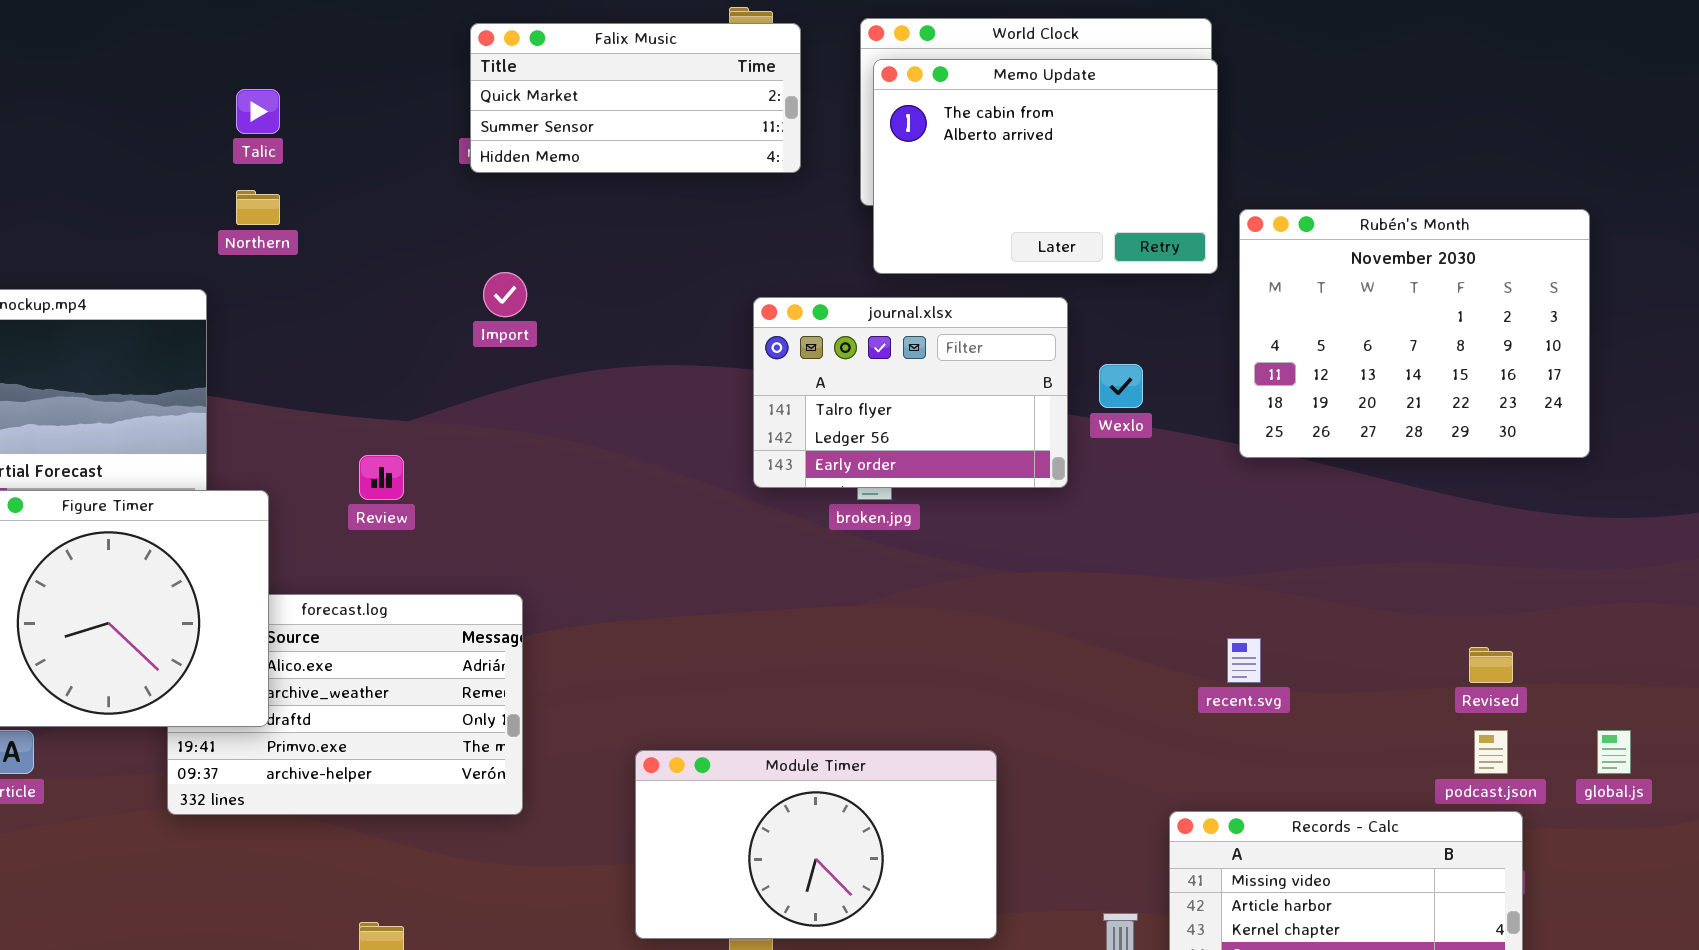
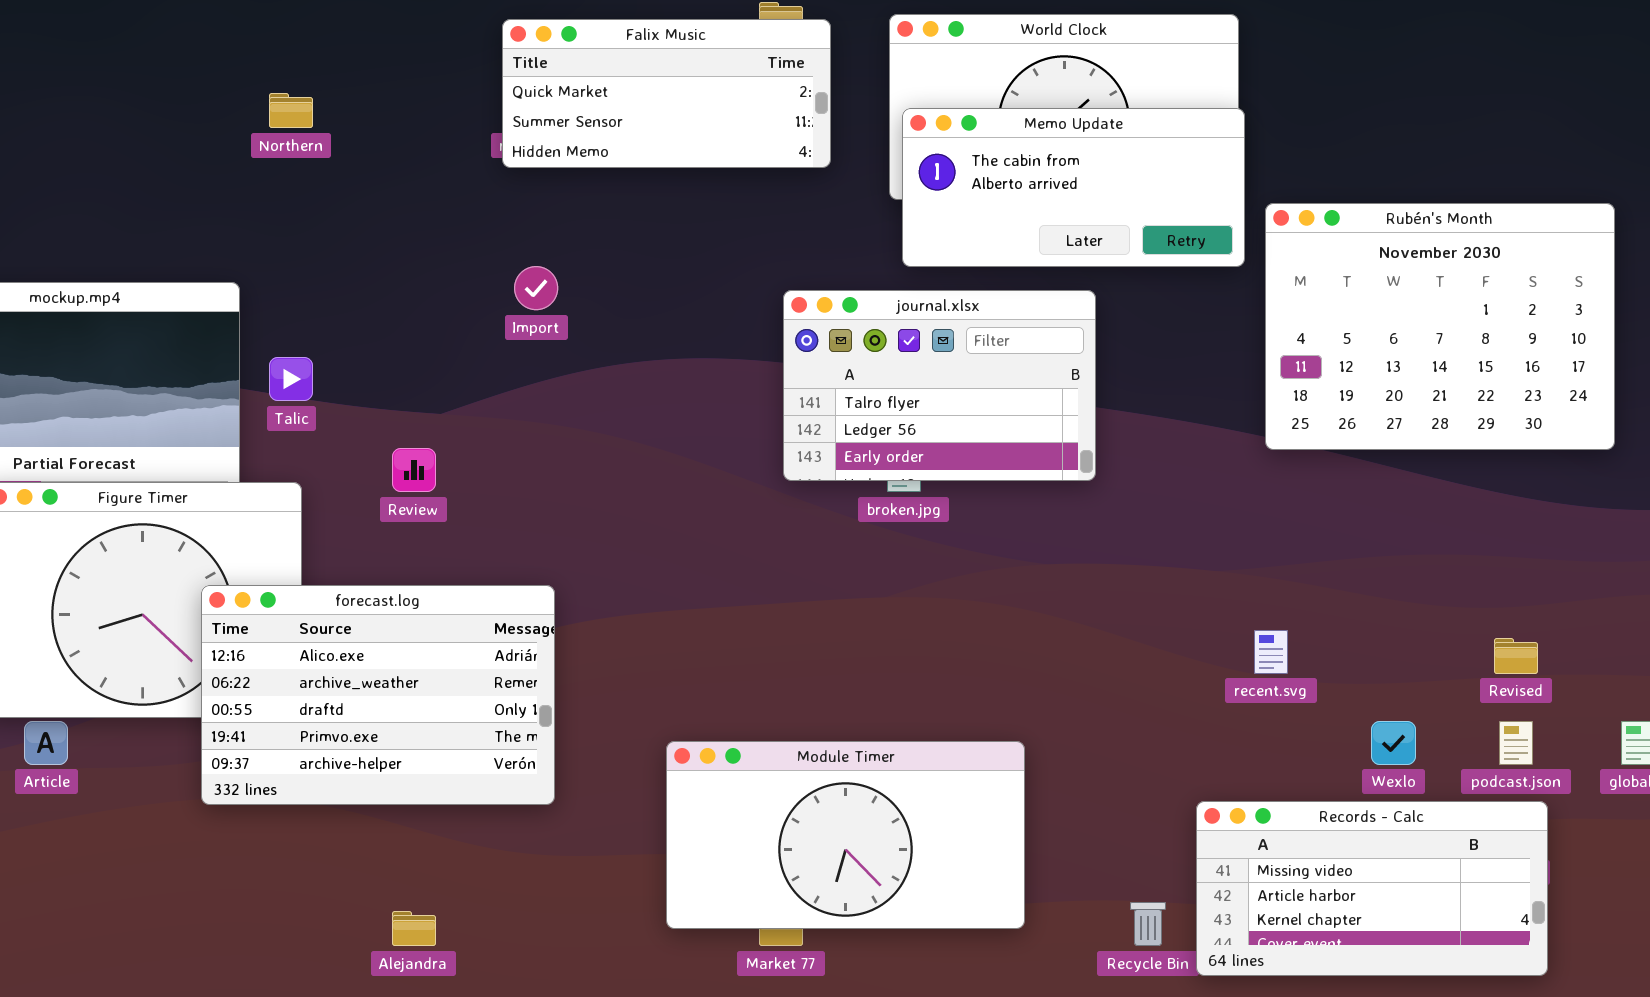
Memo Update: [873,59,1218,274] -> [902,108,1245,267], resized
Talic: [236,89,280,134] -> [269,357,313,401], moved
Northern: [236,190,280,225] -> [269,93,313,128], moved
Wexlo: [1099,364,1143,408] -> [1371,721,1416,765], moved
forecast.log: [167,594,523,815] -> [201,585,555,805], raised

